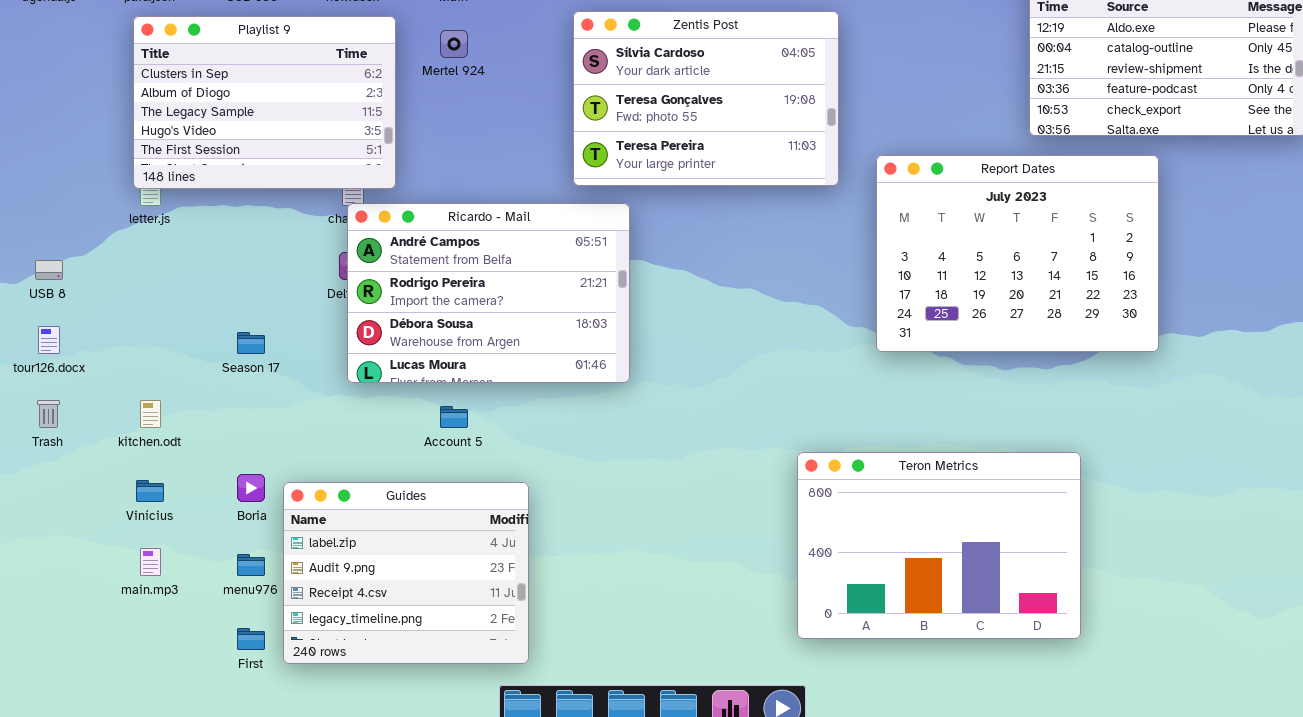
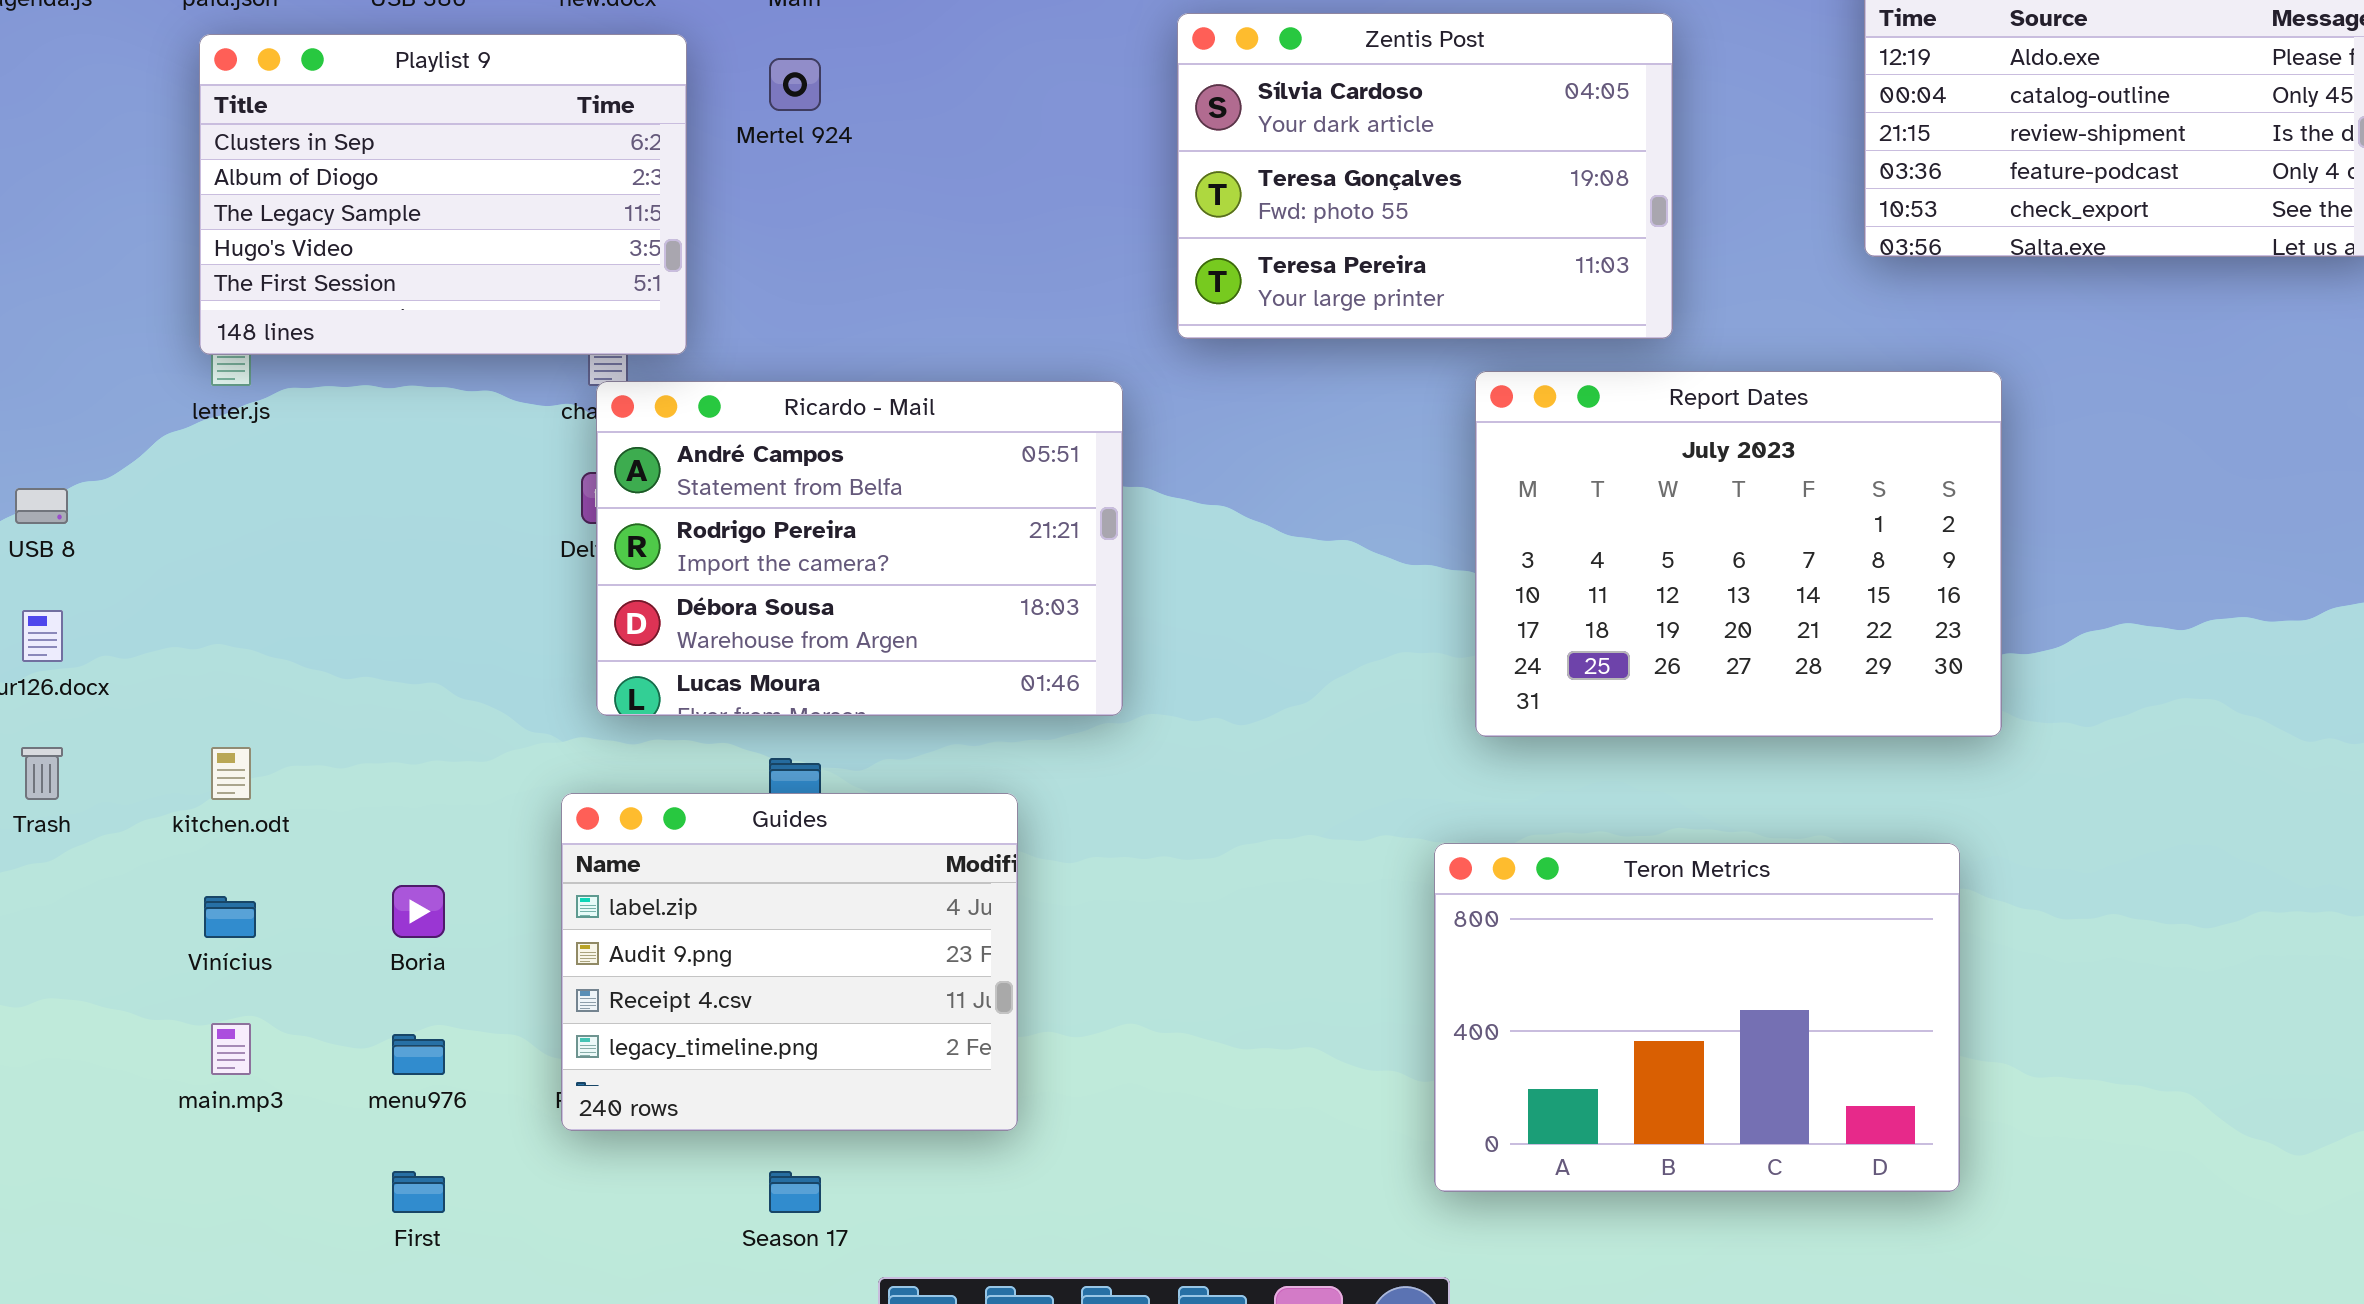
Zentis Post: [573,11,839,186] -> [1177,13,1673,339], moved
Report Dates: [876,155,1159,352] -> [1475,371,2002,737], moved
Season 17: [237,332,265,354] -> [769,1171,821,1213], moved
Guides: [283,482,529,664] -> [561,793,1018,1131], moved

